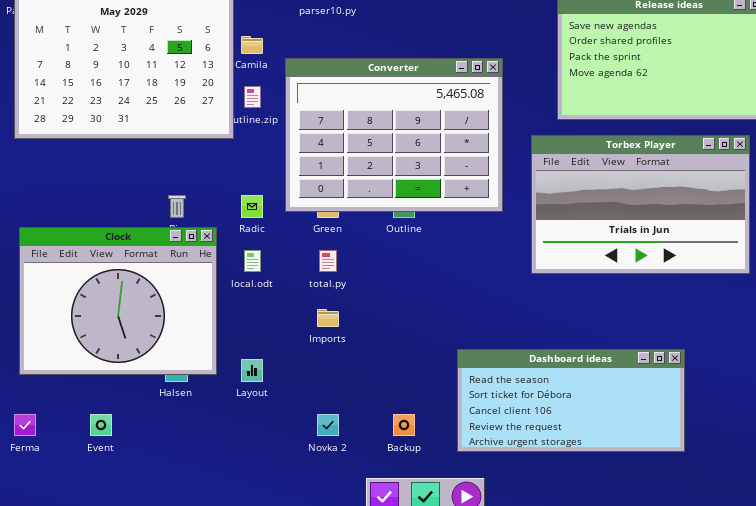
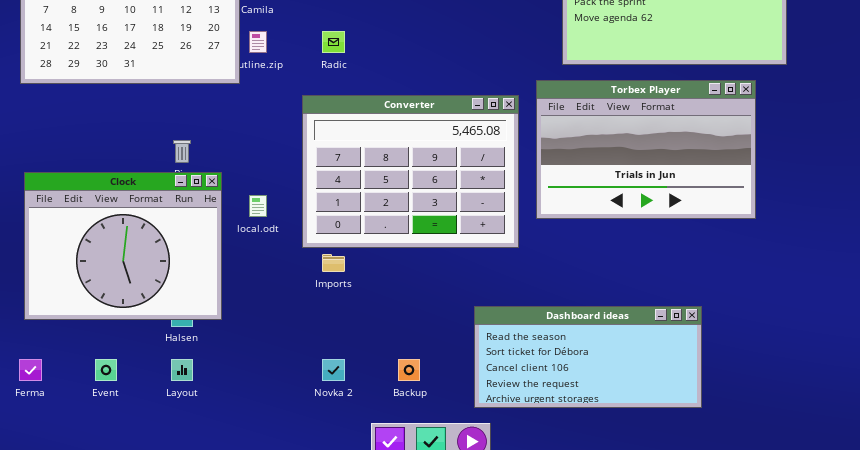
Converter: [285,58,503,212] -> [302,95,519,248], moved
Radic: [241,195,263,218] -> [322,31,345,53], moved
Dashboard ideas: [457,349,685,452] -> [474,306,702,408], moved
Layout: [241,359,263,382] -> [171,359,193,381], moved

